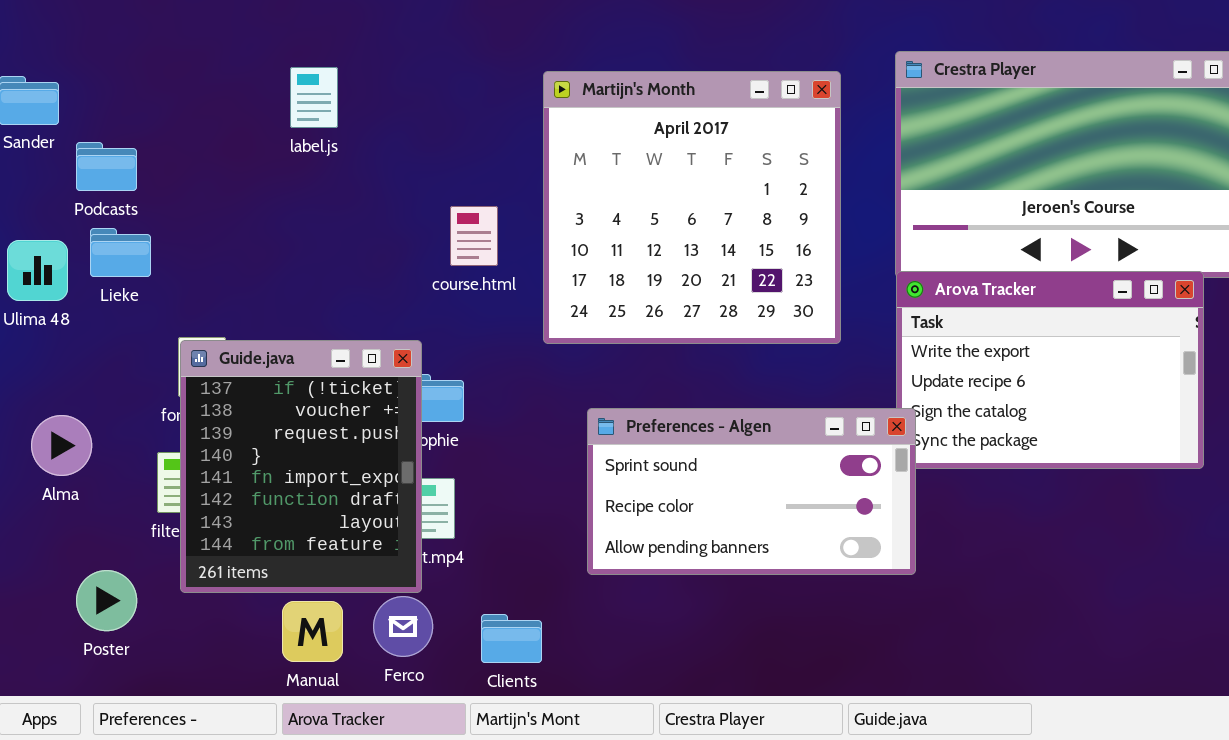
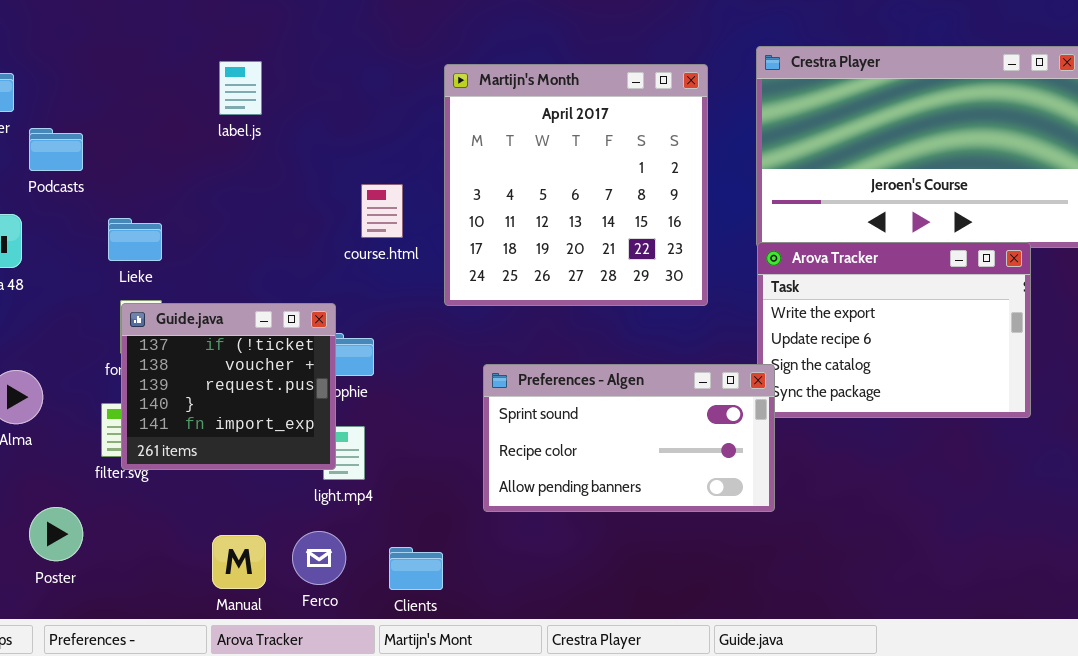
Lieke: [90,228,151,277] -> [108,218,162,261], moved
Guide.java: [180,340,422,593] -> [121,303,336,470], resized

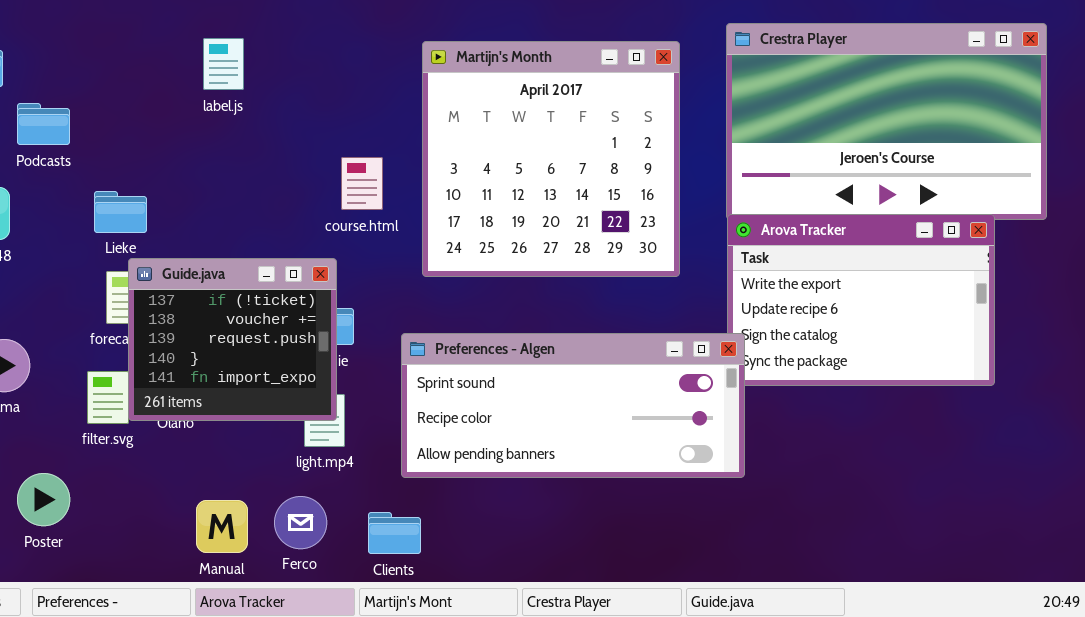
Guide.java: [121,303,336,470] -> [128,258,337,421], moved
Preferences - Algen: [483,364,775,512] -> [401,333,745,478], resized

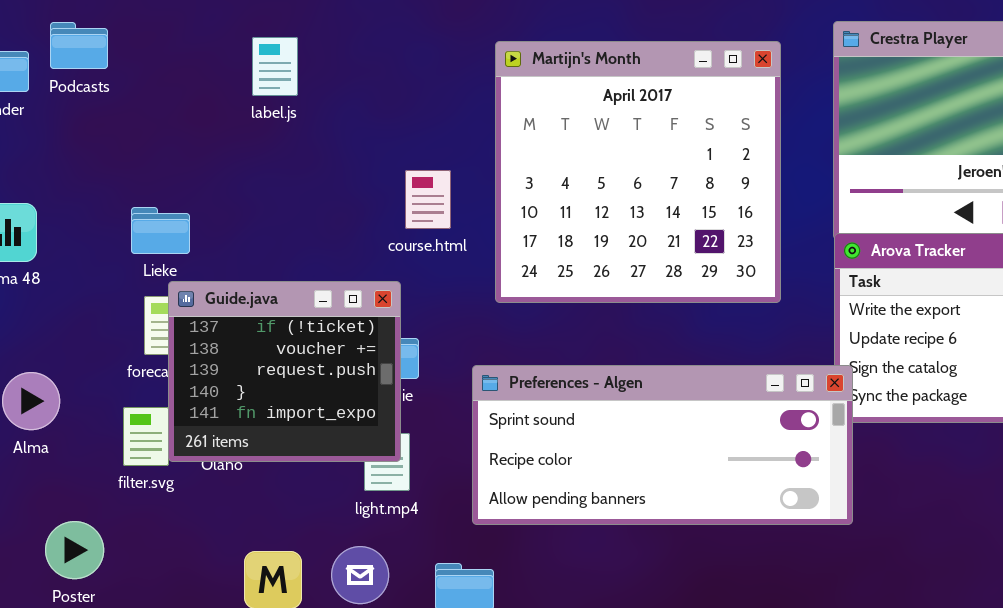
Podcasts: [17,103,70,145] -> [50,22,108,69], moved

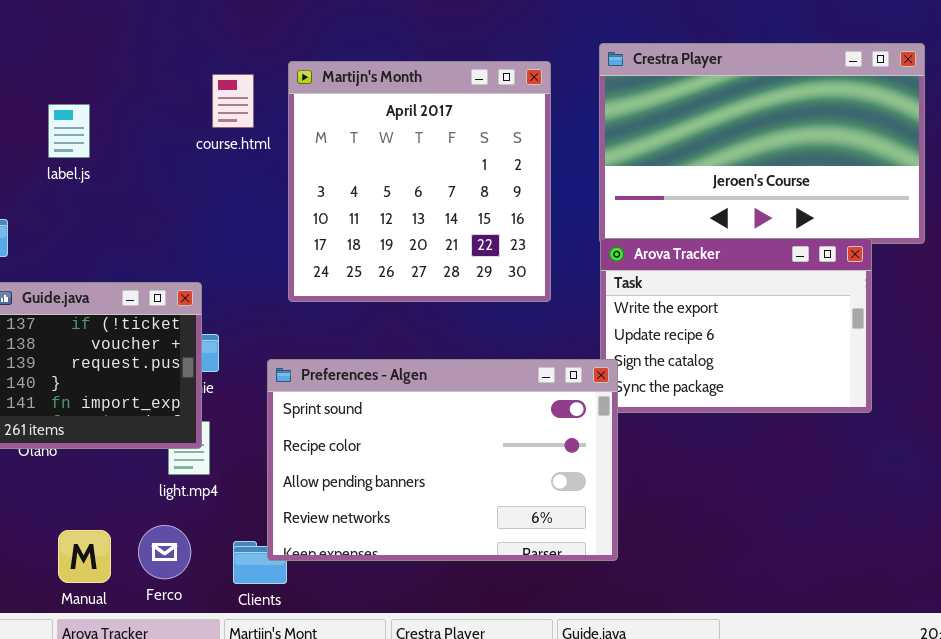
label.js: [252,37,298,96] -> [48,104,90,158], moved
course.html: [405,170,451,229] -> [212,74,254,128], moved
Preferences - Algen: [472,365,853,525] -> [267,359,618,561], resized

